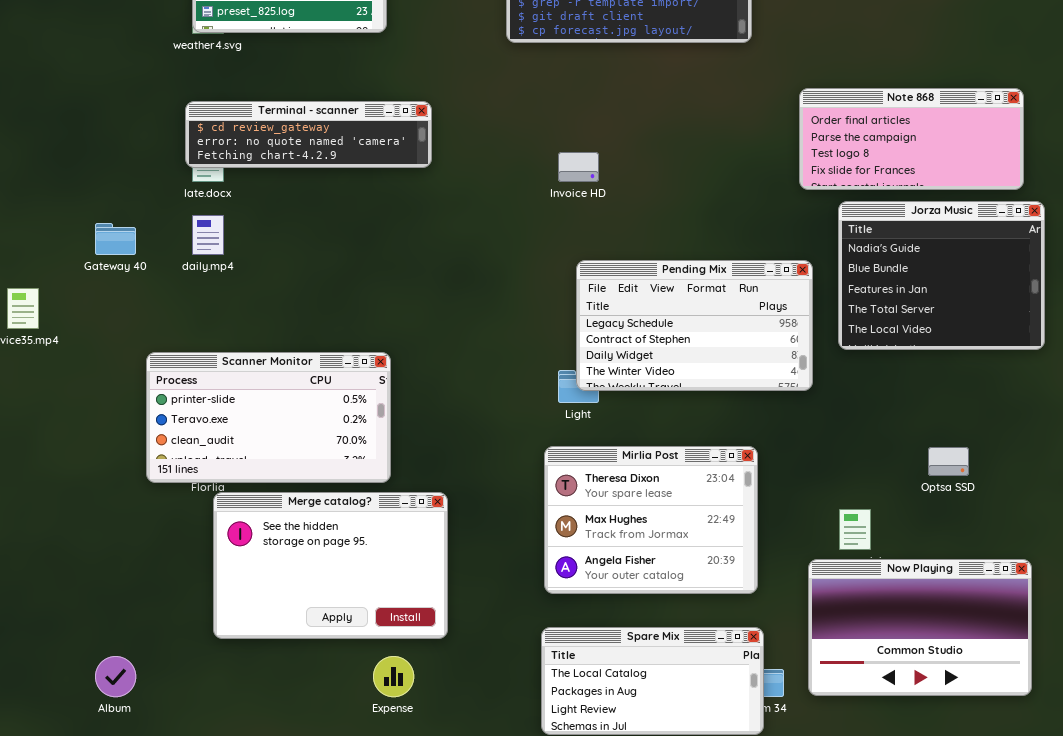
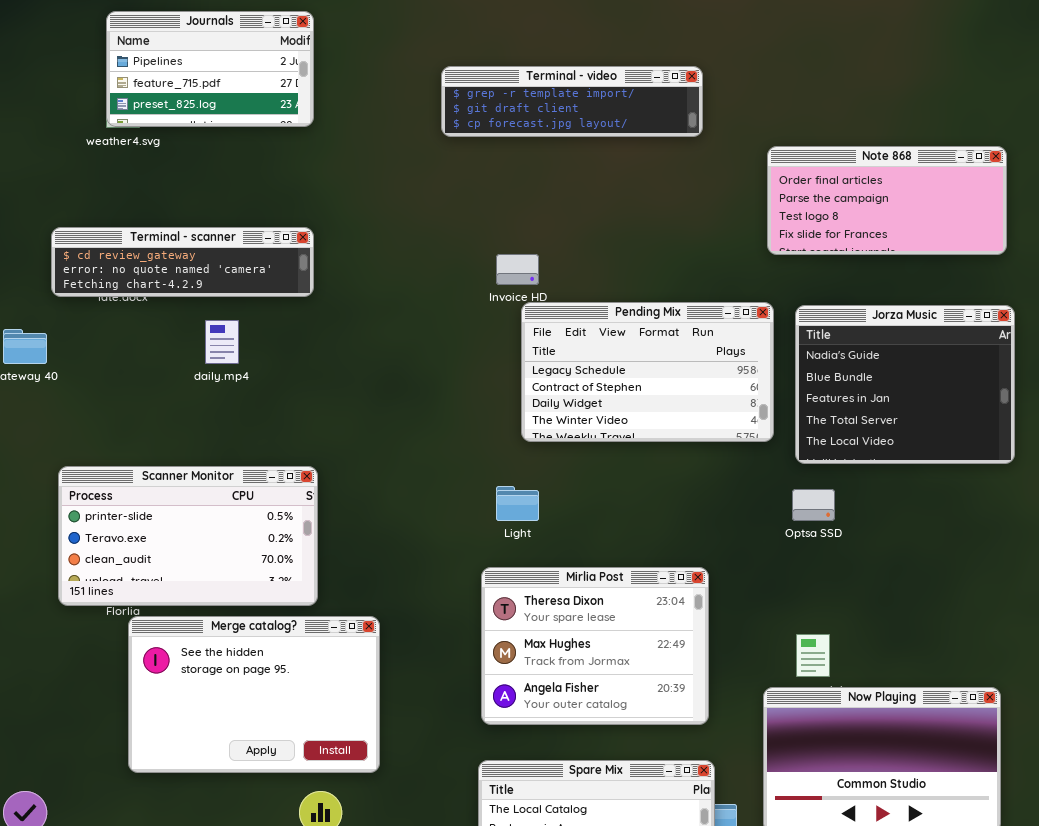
Note 868: [799,88,1024,190] -> [767,146,1007,255], moved
Terminal - scanner: [185,101,432,168] -> [51,227,314,297], moved
daily.mp4: [192,215,224,255] -> [205,320,239,364], moved
Pending Mix: [576,260,813,391] -> [521,302,774,442], moved
Optsa SSD: [928,447,969,476] -> [792,489,835,521], moved

